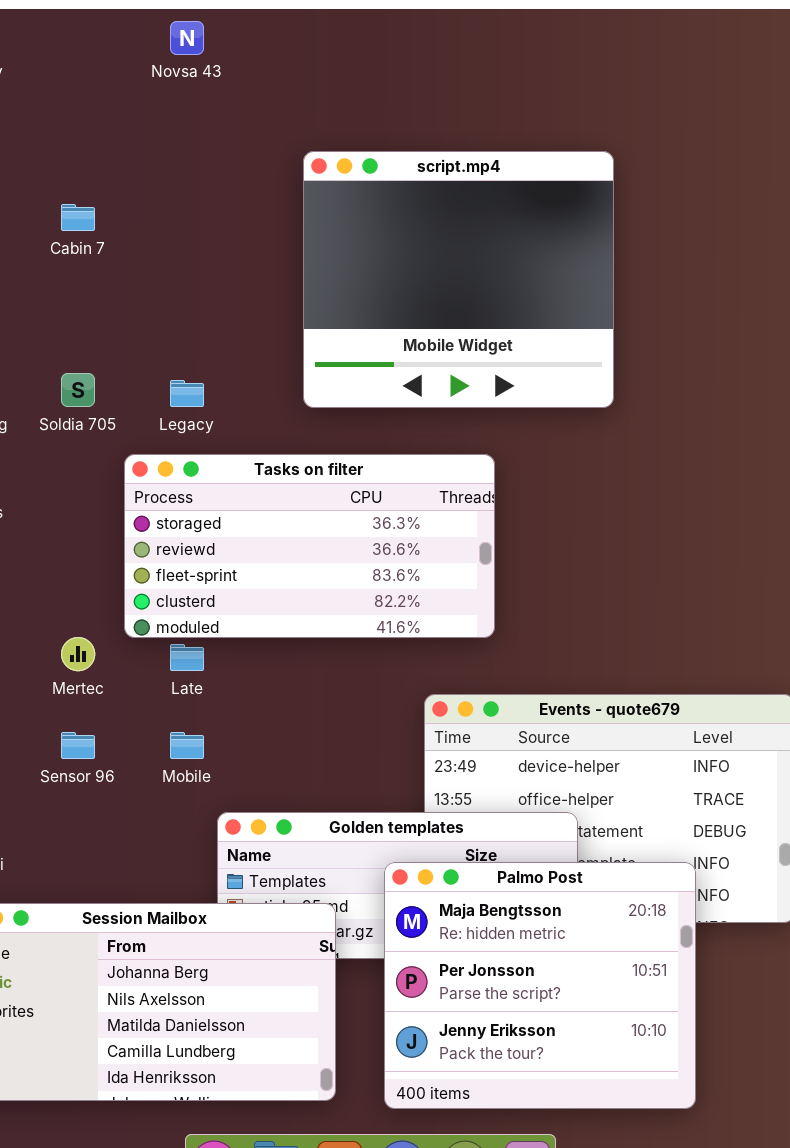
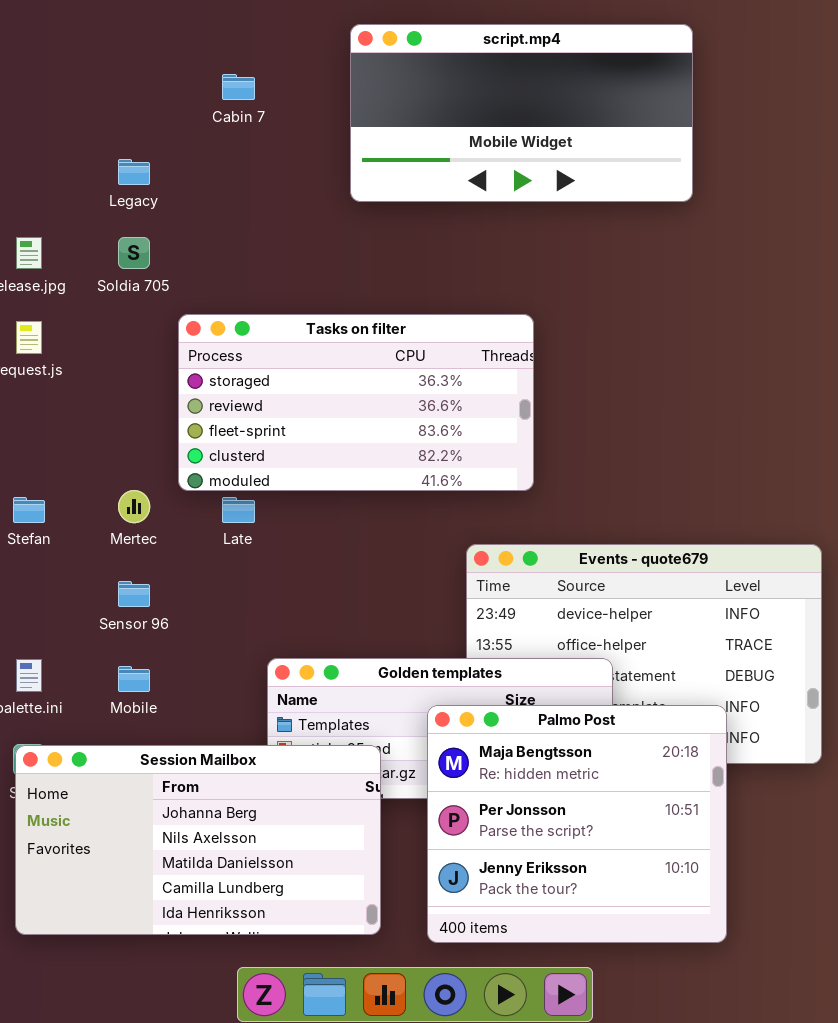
script.mp4: [303,151,614,408] -> [350,24,693,202], resized
Cabin 7: [61,204,95,231] -> [222,74,255,100], moved
Legacy: [170,380,204,407] -> [118,159,150,185], moved
Mobile: [170,732,204,759] -> [118,666,150,692], moved

